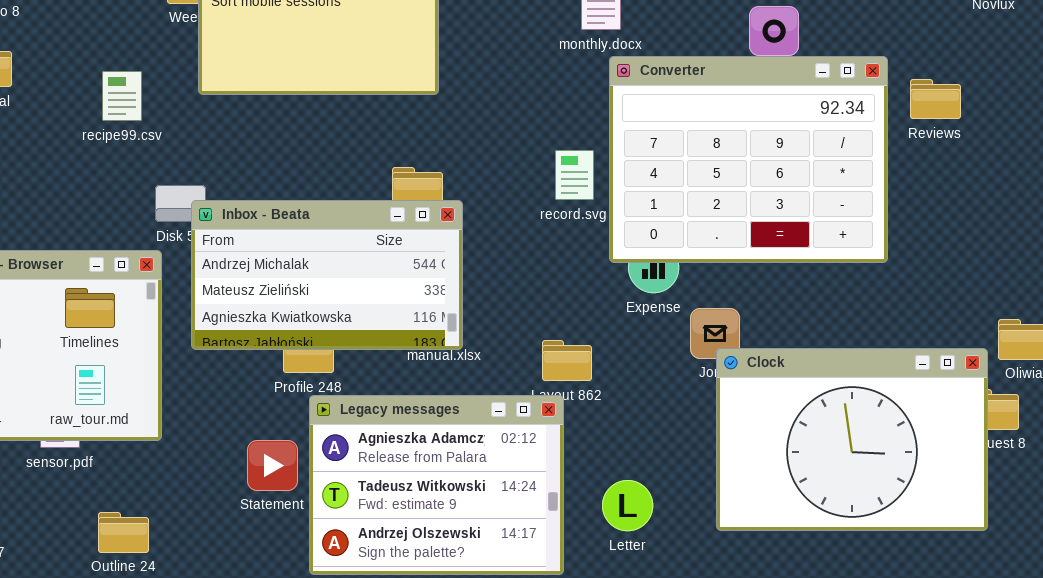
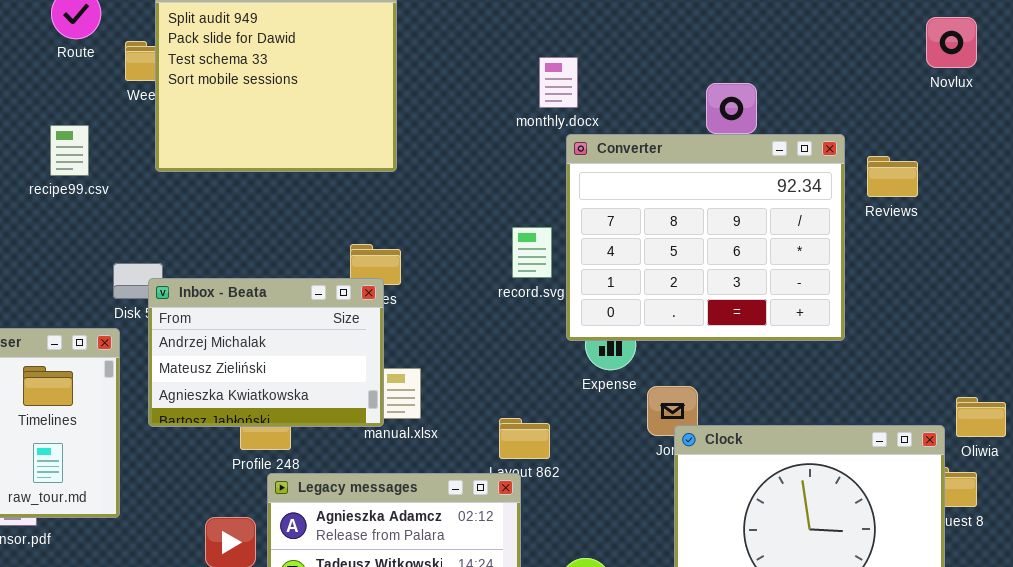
recipe99.csv: [102,71,142,121] -> [50,125,89,176], moved
Inbox - Beata: [191,200,463,350] -> [148,278,384,427], resized

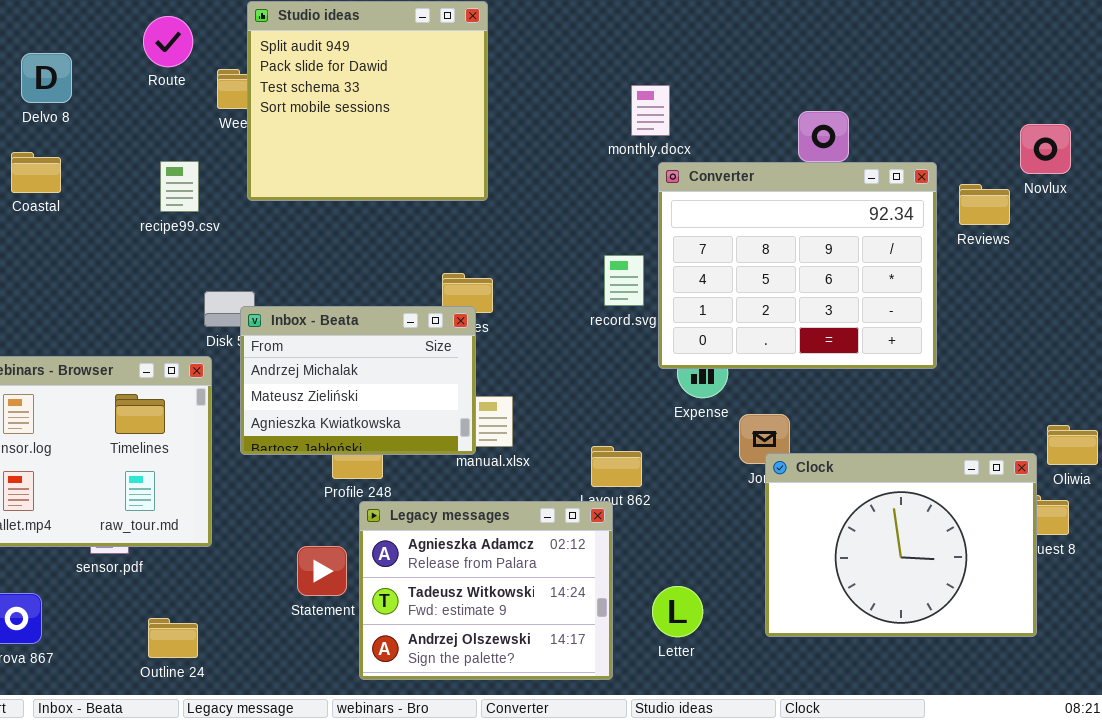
Novlux: [926,17,977,68] -> [1020,124,1071,174], moved
recipe99.csv: [50,125,89,176] -> [160,161,199,212], moved

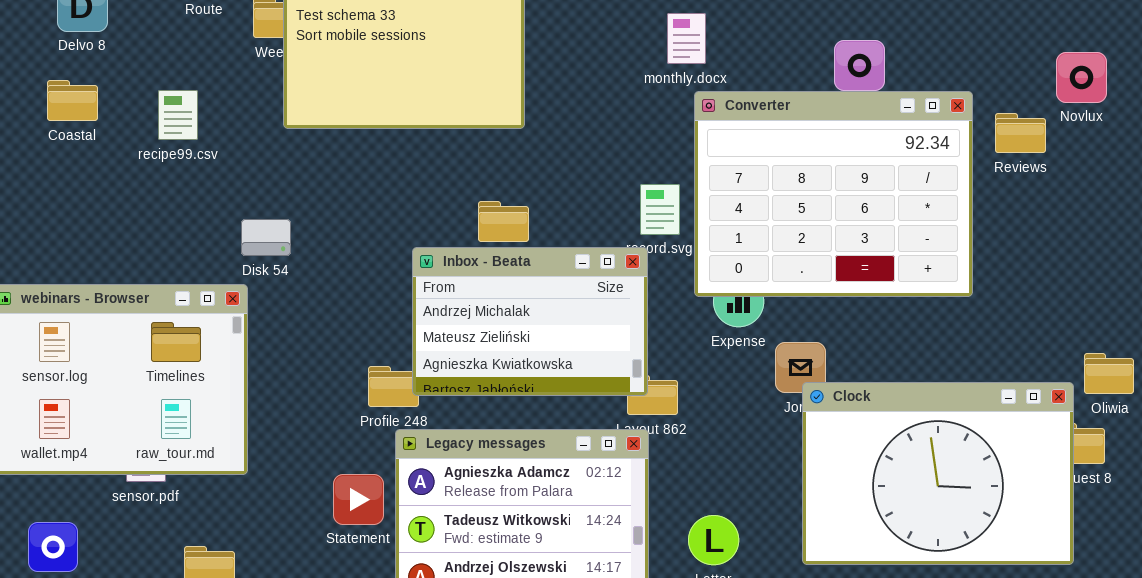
recipe99.csv: [160,161,199,212] -> [158,90,198,140], moved
Inbox - Beata: [240,306,476,455] -> [412,247,648,396], moved

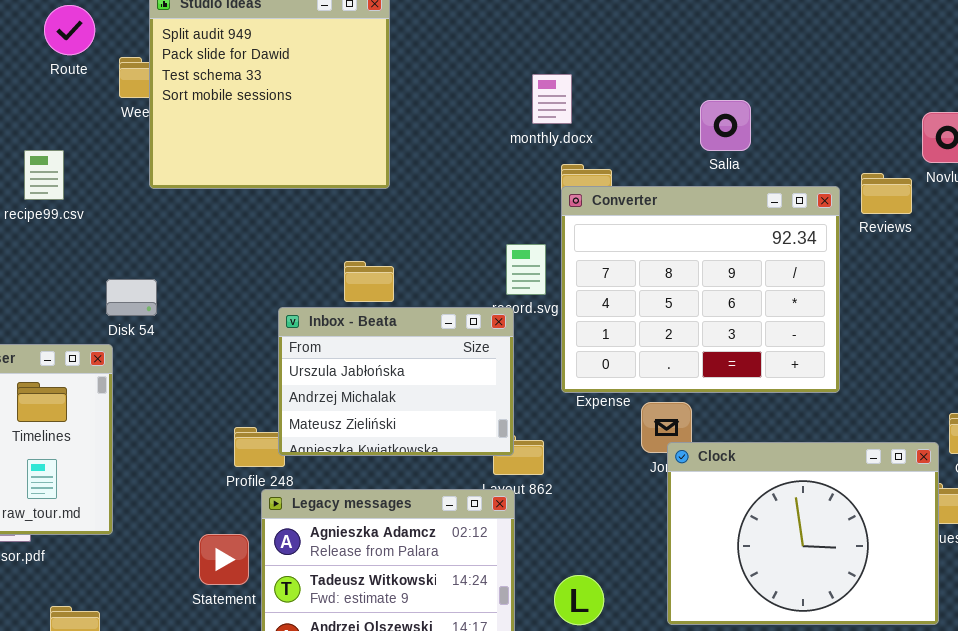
Converter: [694,91,973,297] -> [561,186,840,393], moved
Inbox - Beata: [412,247,648,396] -> [278,307,514,456], scrolled up 1 row

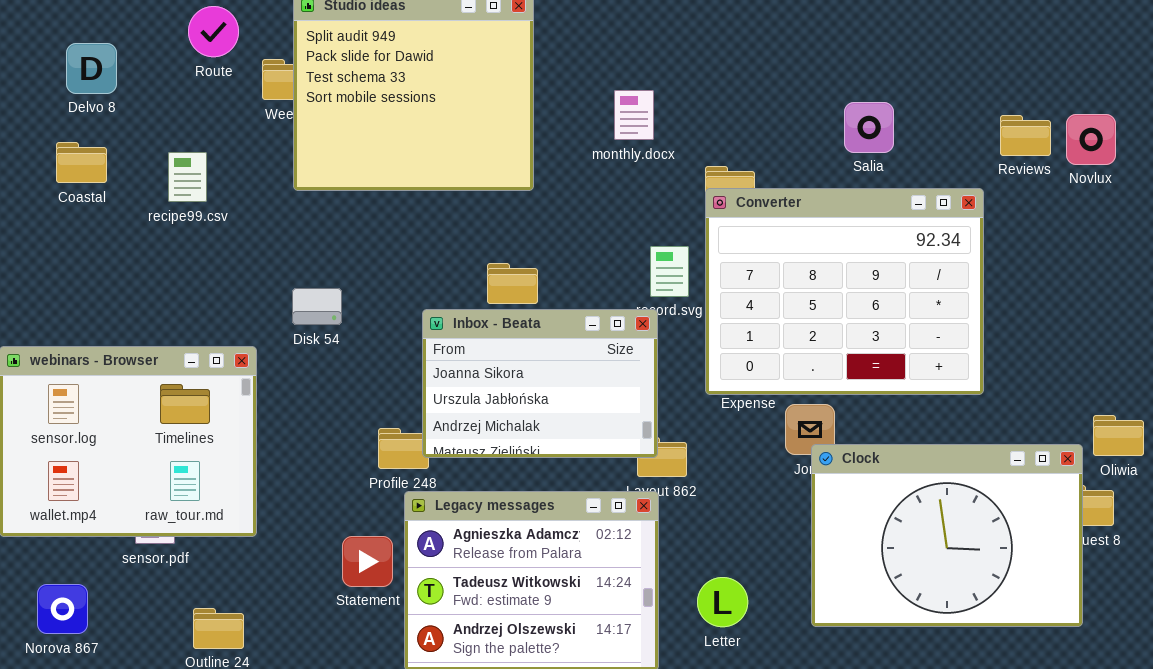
monthly.docx: [532,74,572,124] -> [614,90,654,140], moved
Reviews: [861,173,912,214] -> [1000,115,1051,156], moved
Disk 54: [106,279,157,316] -> [292,288,342,325], moved
Inbox - Beata: [278,307,514,456] -> [422,309,658,458], scrolled up 1 row

